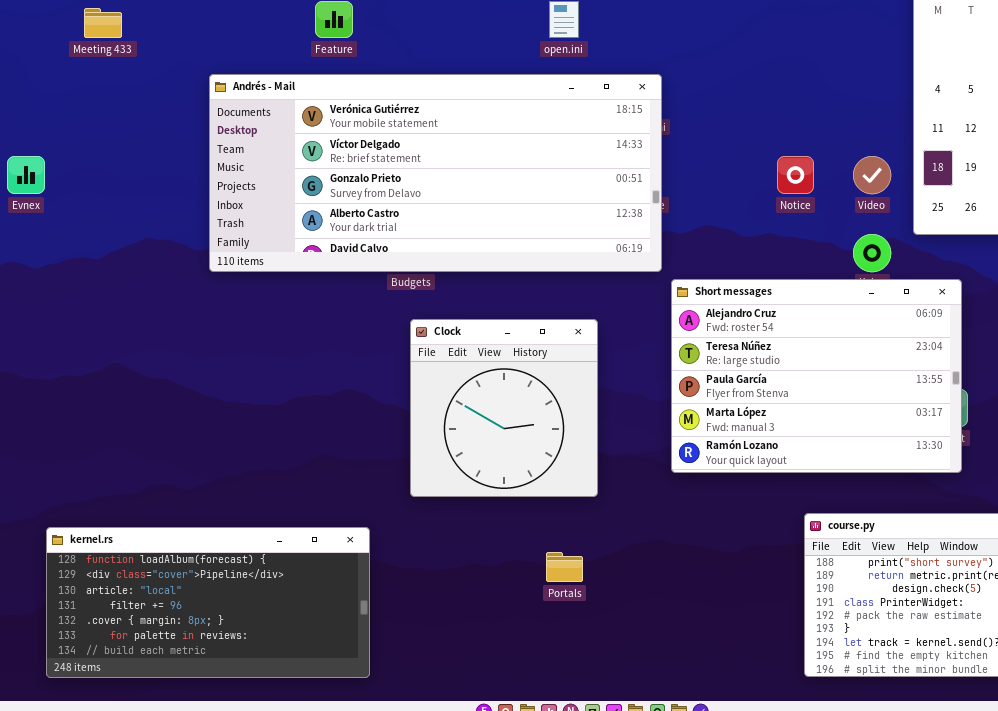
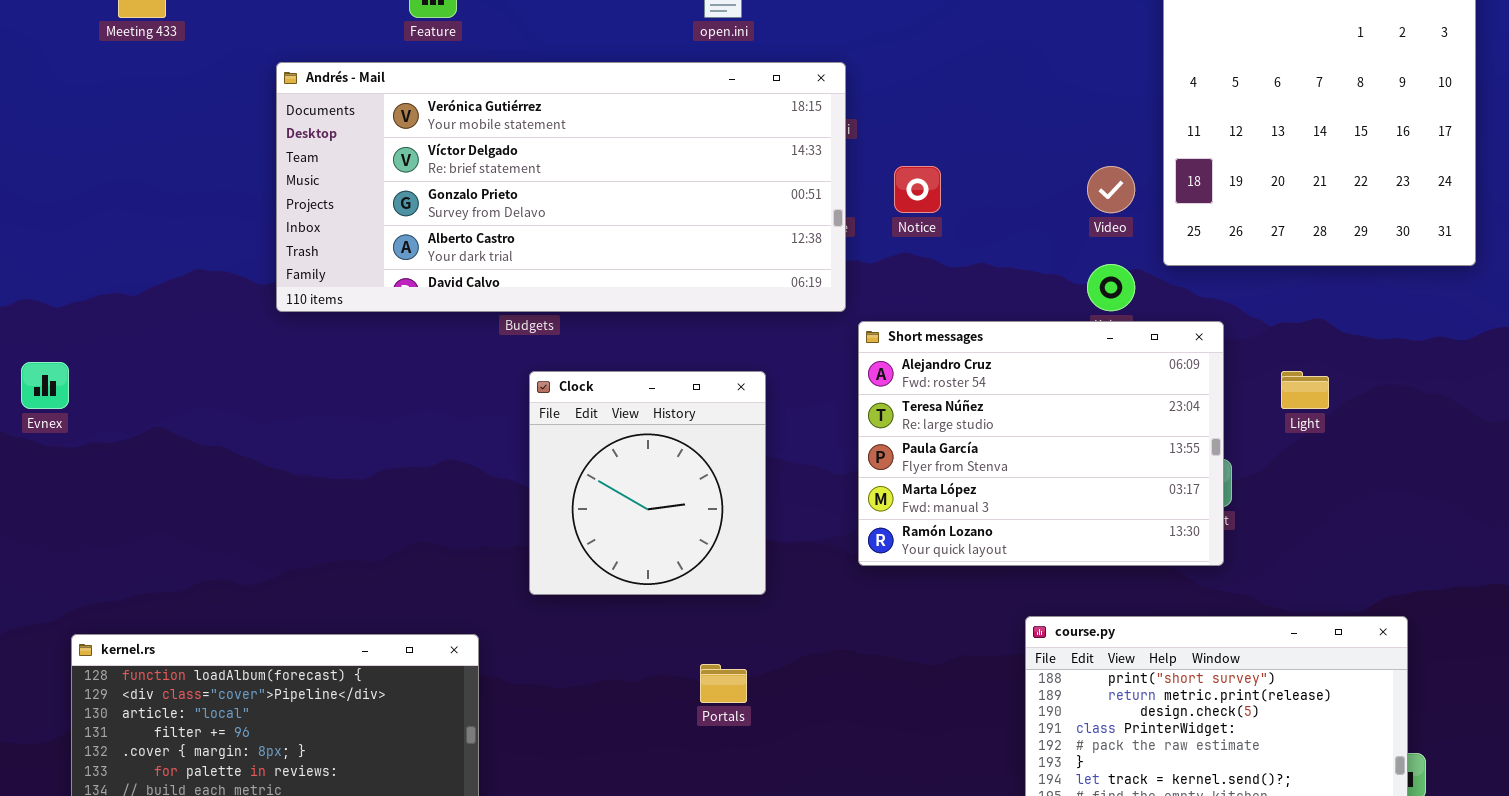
Evnex: [7,156,45,194] -> [21,362,69,409], moved
Notice: [777,156,814,194] -> [894,166,941,213], moved

